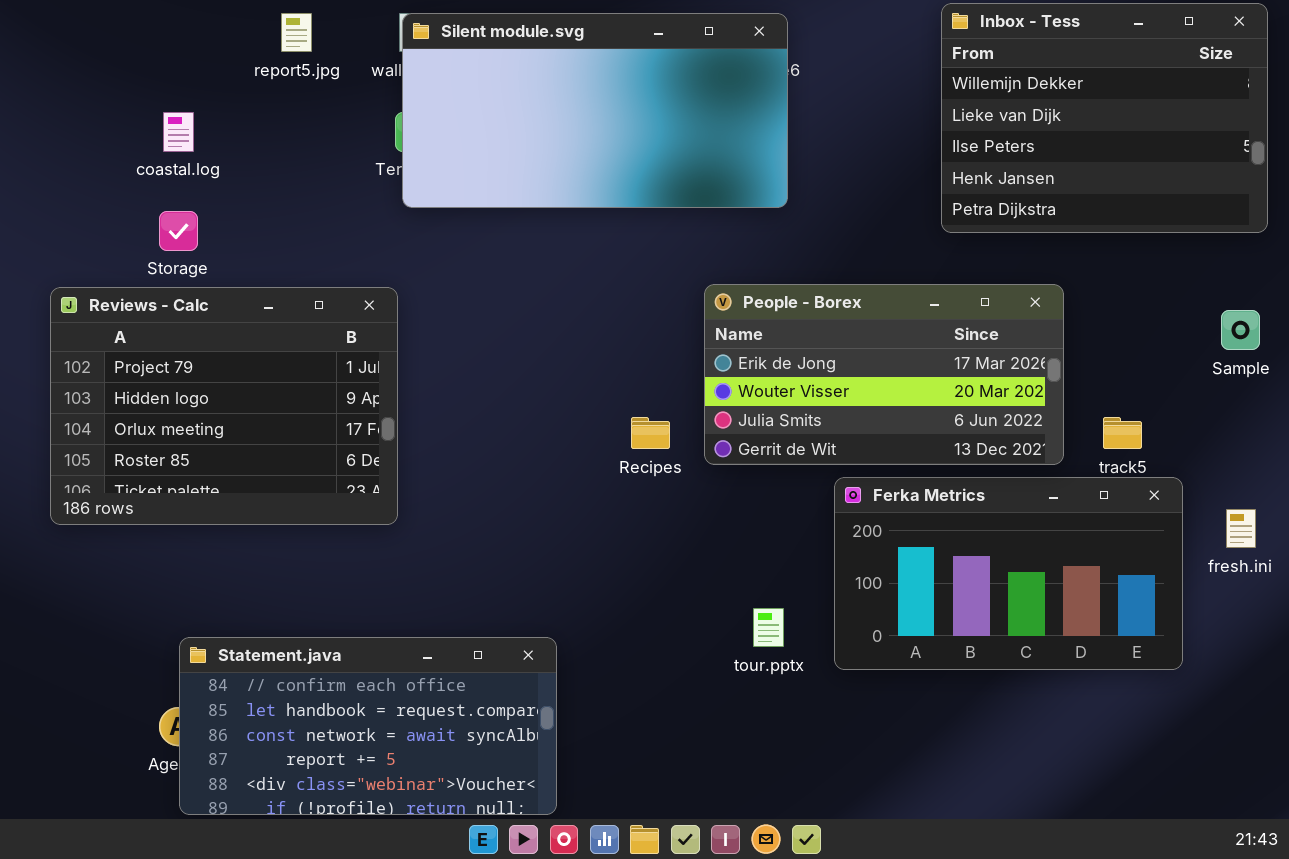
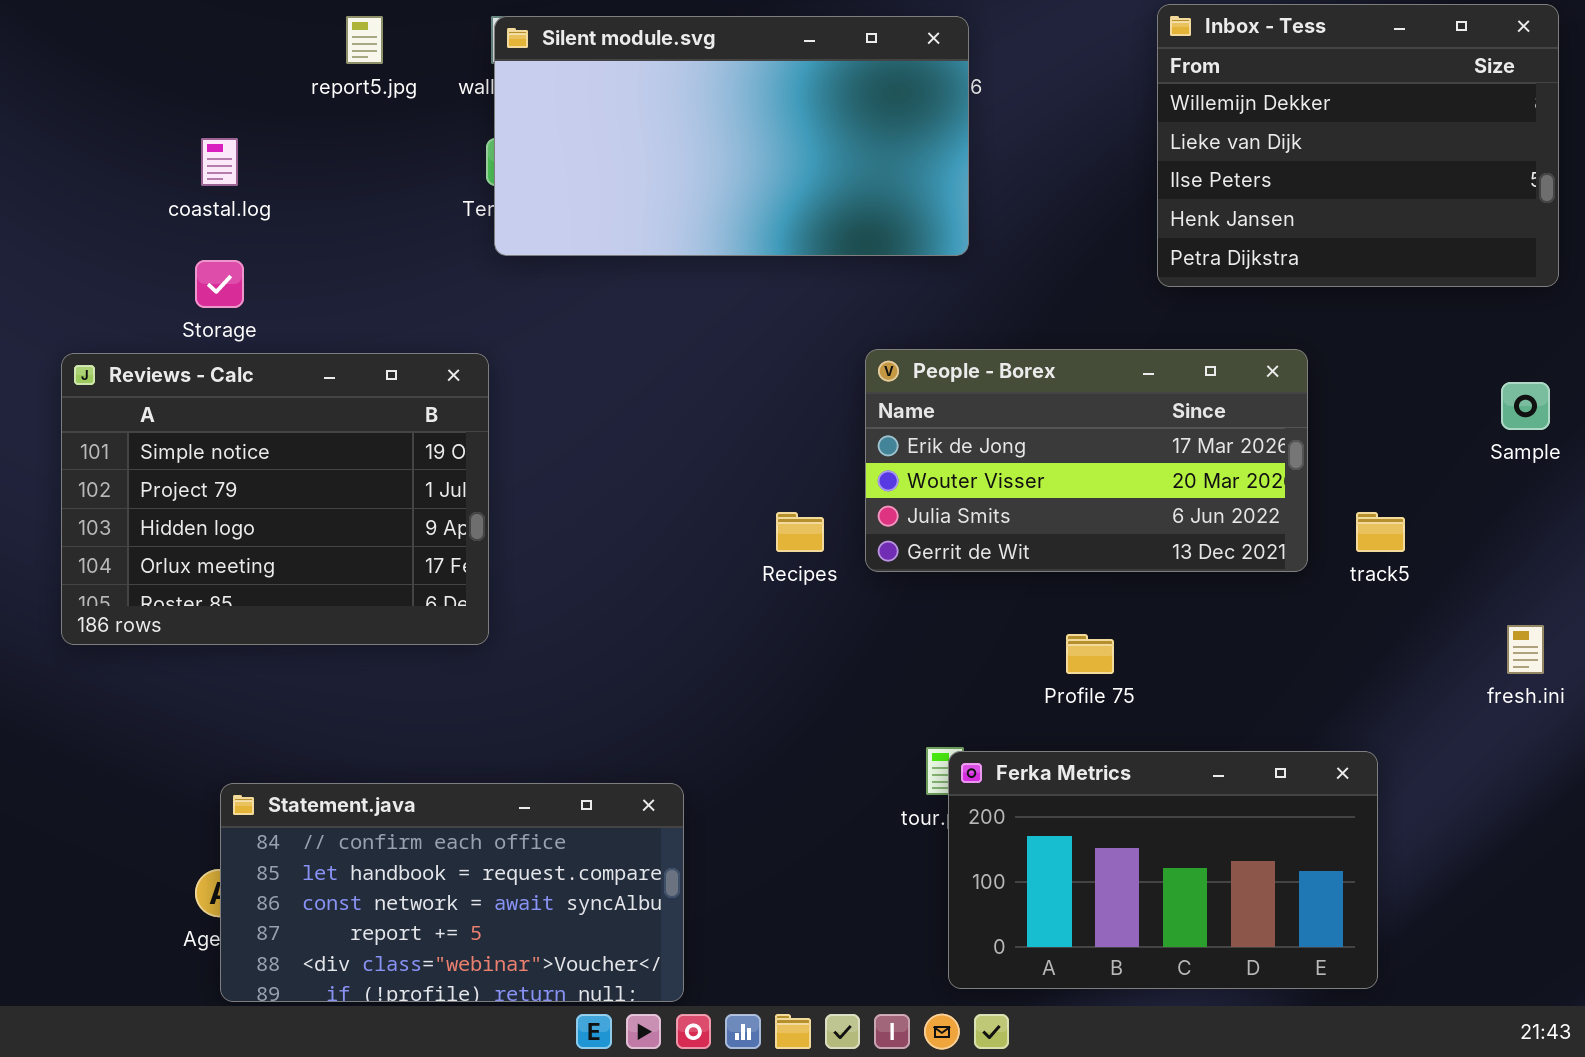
Reviews - Calc: [50,287,398,525] -> [61,353,489,645], scrolled up 1 row
Ferka Metrics: [834,477,1183,670] -> [948,751,1378,989], moved

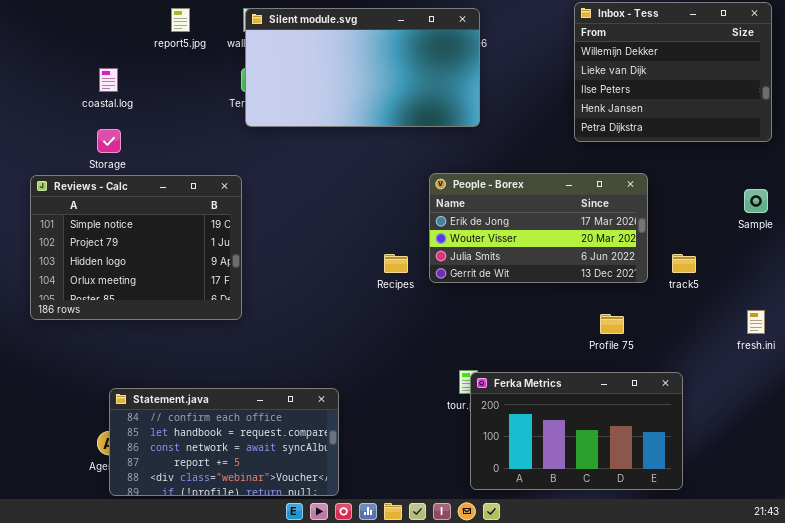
Profile 75: [1066,634,1114,674] -> [600,314,624,334], moved

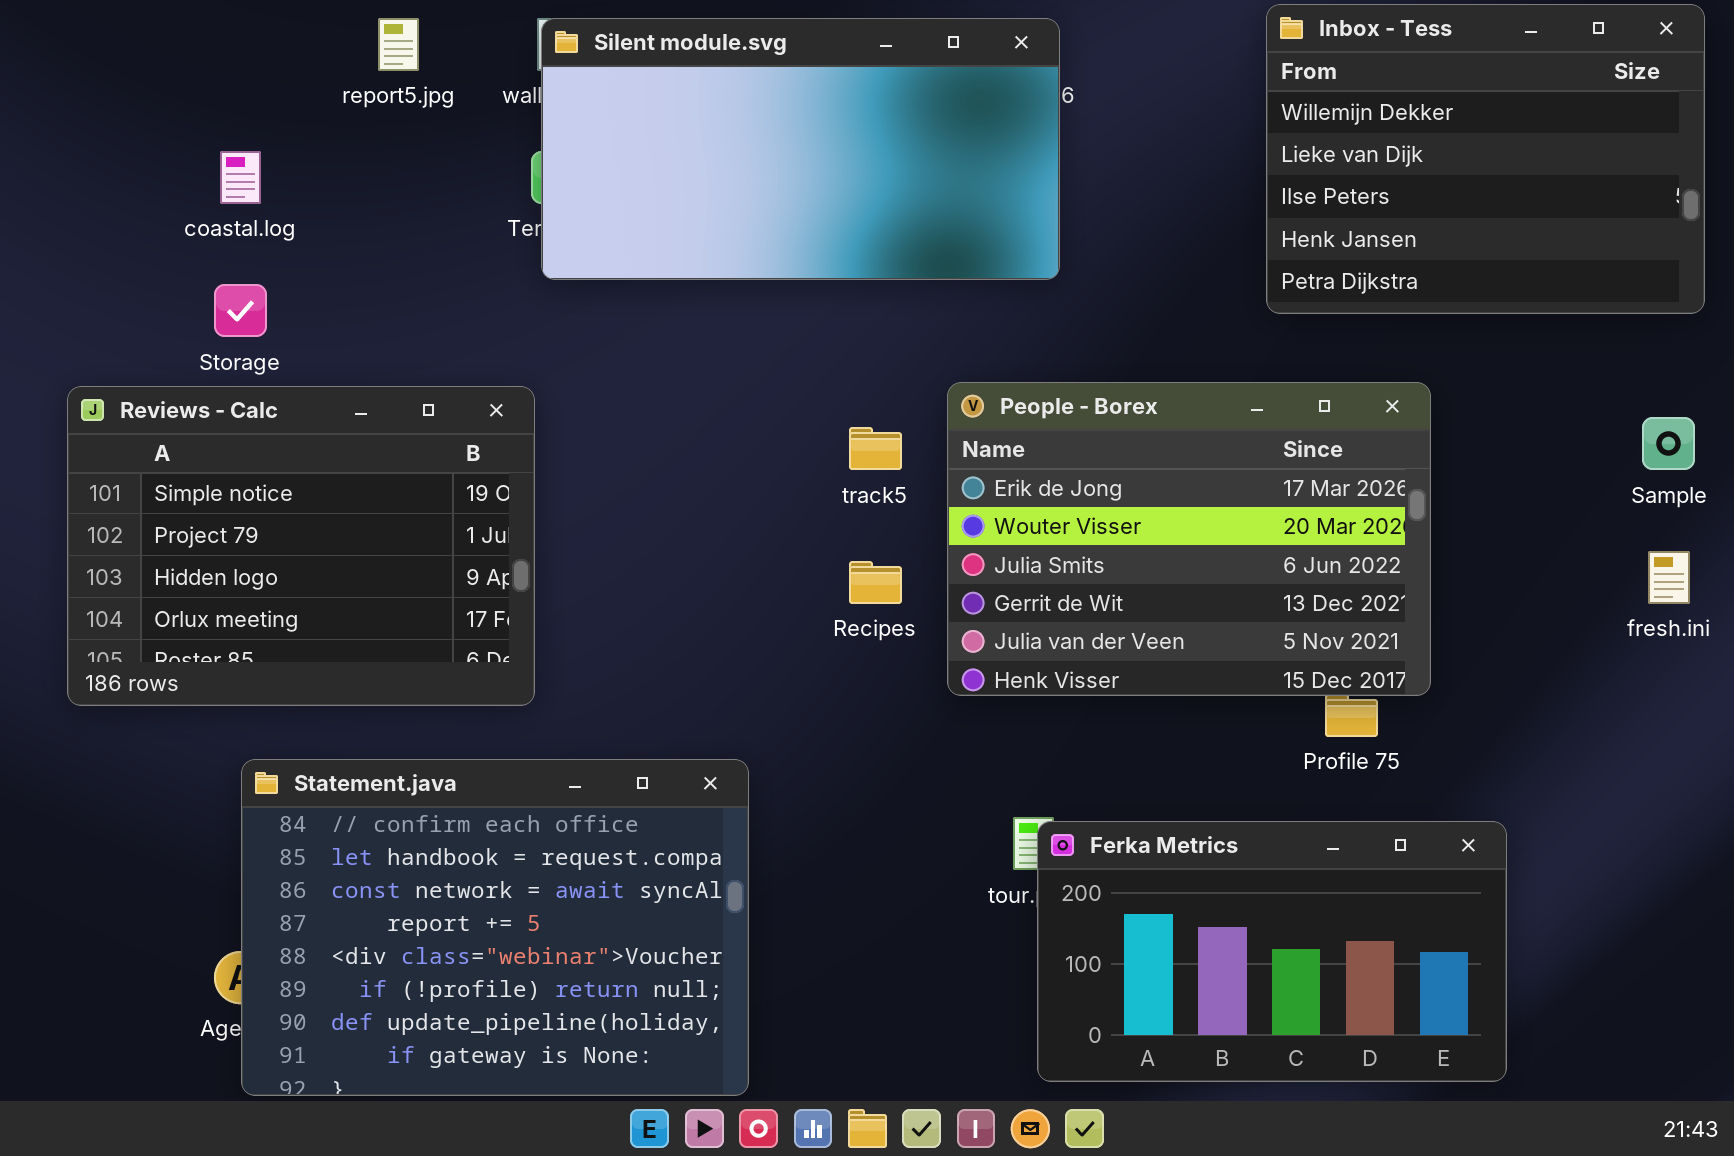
People - Borex: [429,173,648,283] -> [947,382,1431,696], resized
track5: [672,254,696,273] -> [849,427,902,470], moved
fresh.ini: [747,310,765,334] -> [1648,551,1690,604], moved
Statement.java: [109,388,339,496] -> [241,759,749,1096], resized

